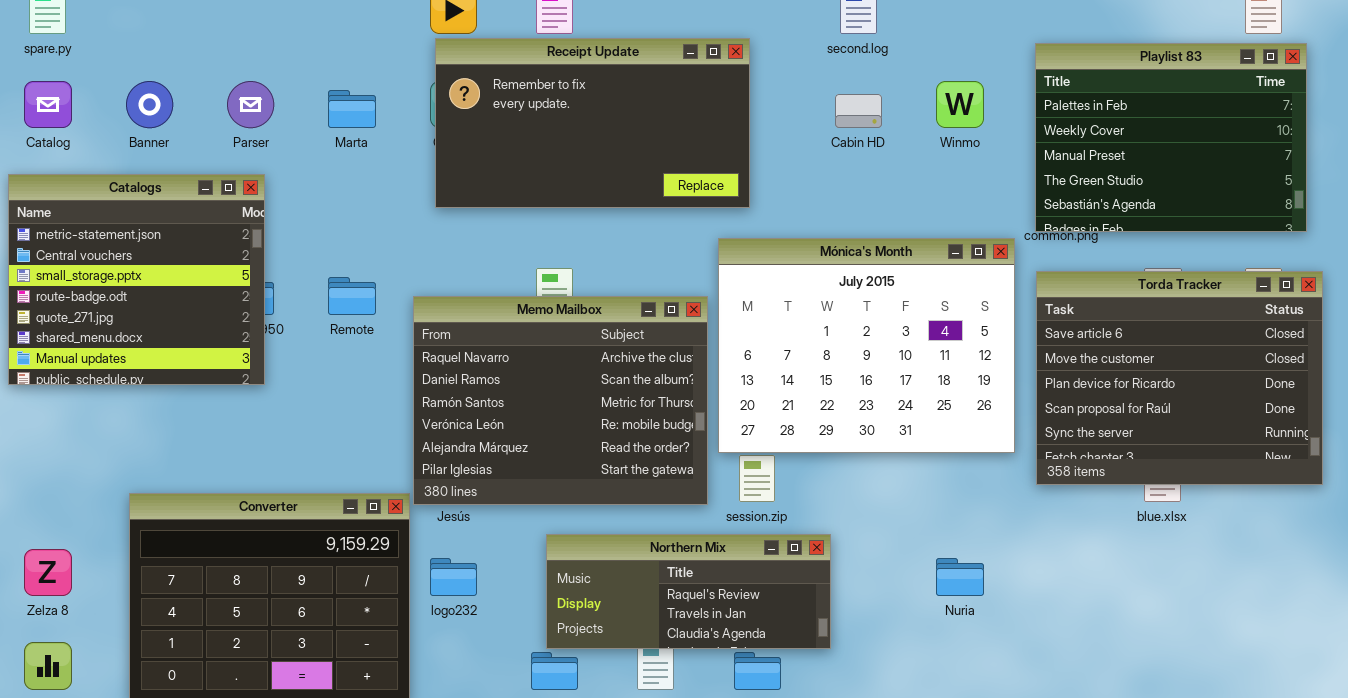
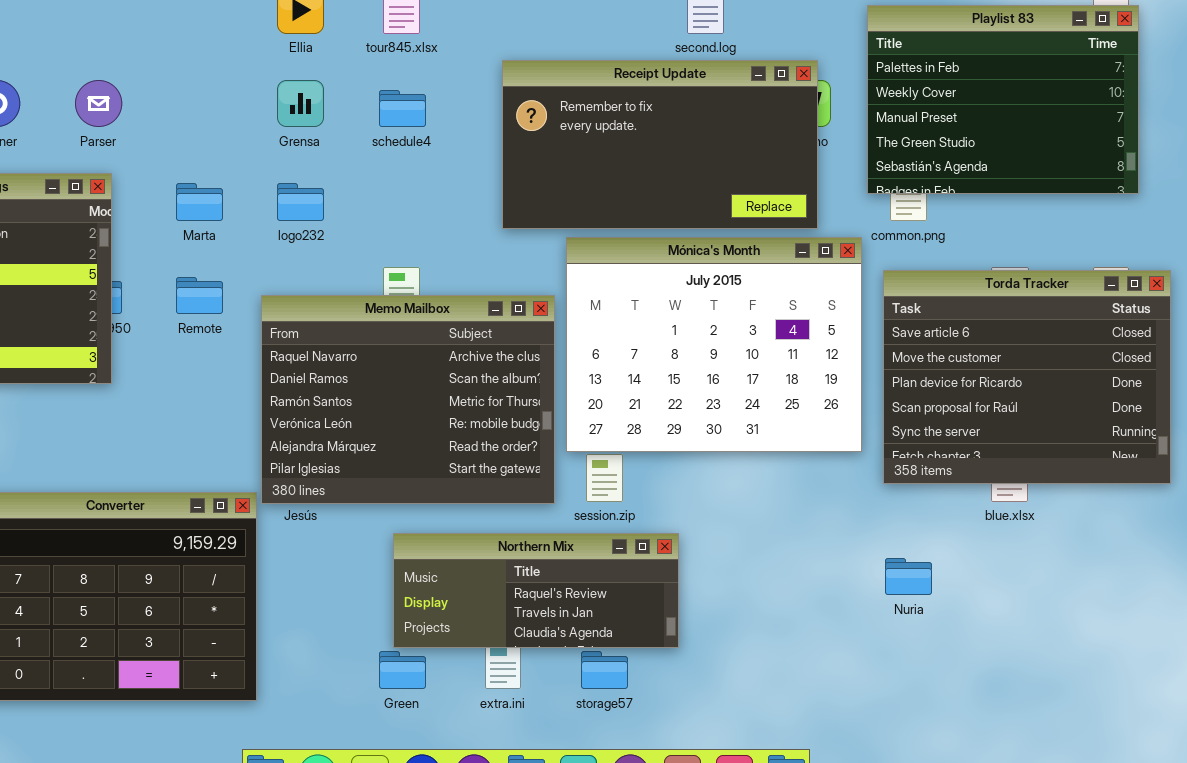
Receipt Update: [435,38,750,208] -> [502,60,818,229], moved
Playlist 83: [1035,43,1307,232] -> [867,5,1139,194], moved
Marta: [328,90,376,128] -> [176,183,223,221], moved
logo232: [430,558,477,596] -> [277,183,324,221], moved
Nuria: [936,558,984,596] -> [885,558,932,595], moved

